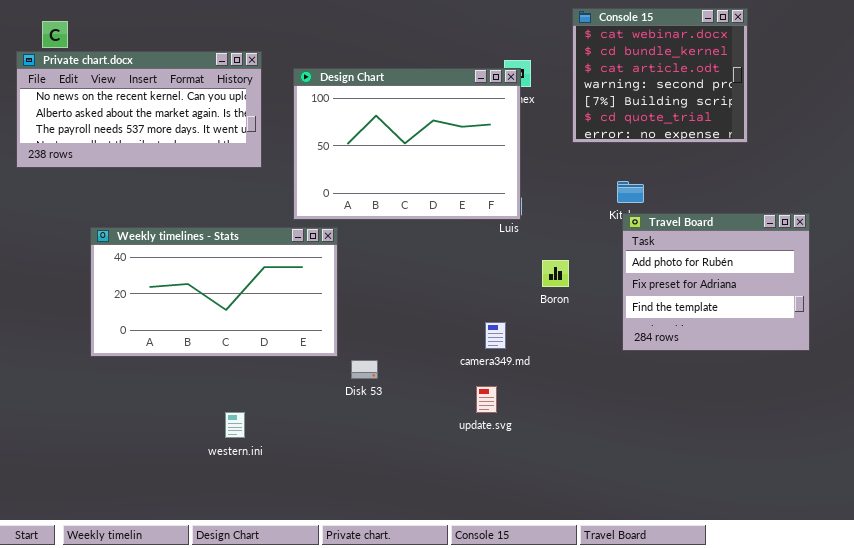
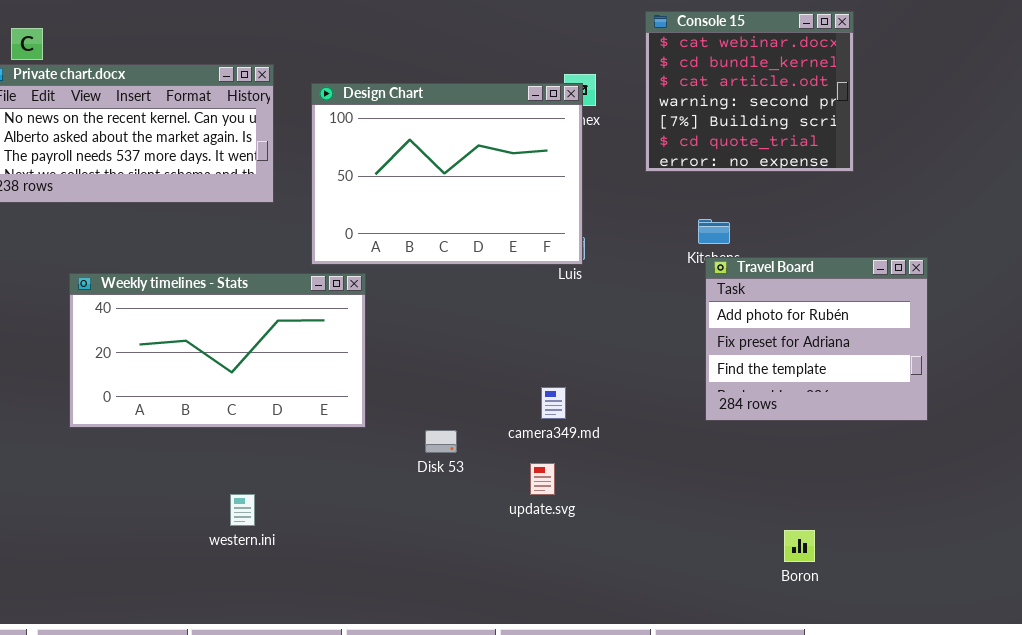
Boron: [542,260,569,287] -> [784,530,815,562], moved
Disk 53: [351,360,378,379] -> [425,430,457,453], moved

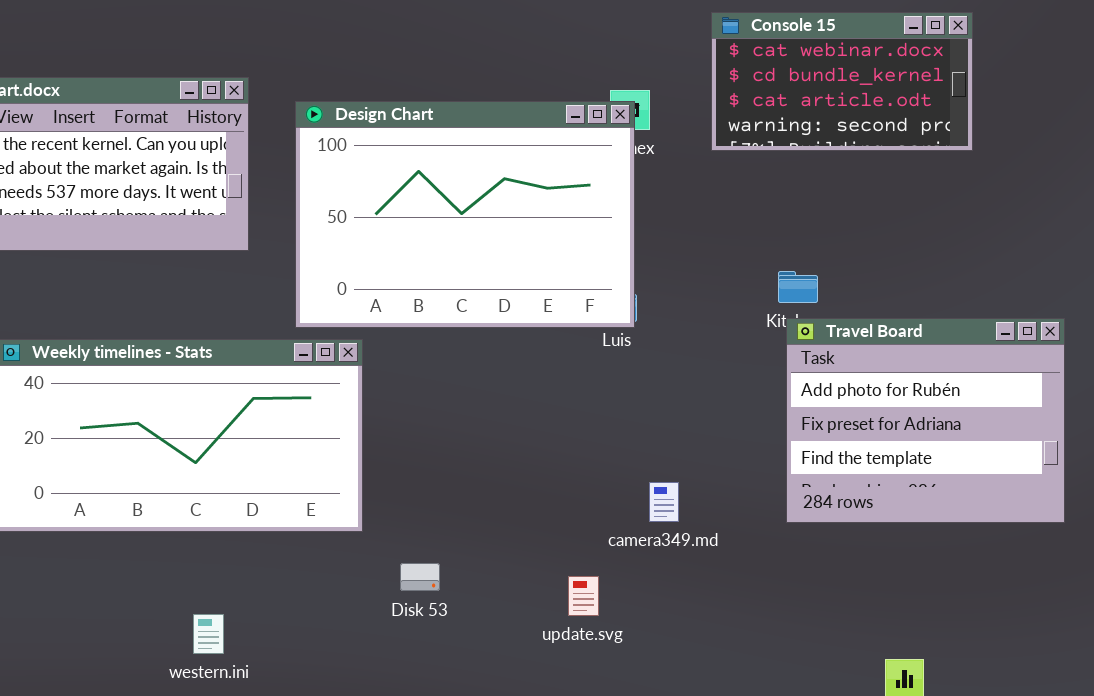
Console 15: [645,11,854,172] -> [711,12,973,151], resized
camera349.md: [541,387,566,419] -> [649,482,679,522], moved
Disk 53: [425,430,457,453] -> [400,563,440,591], moved

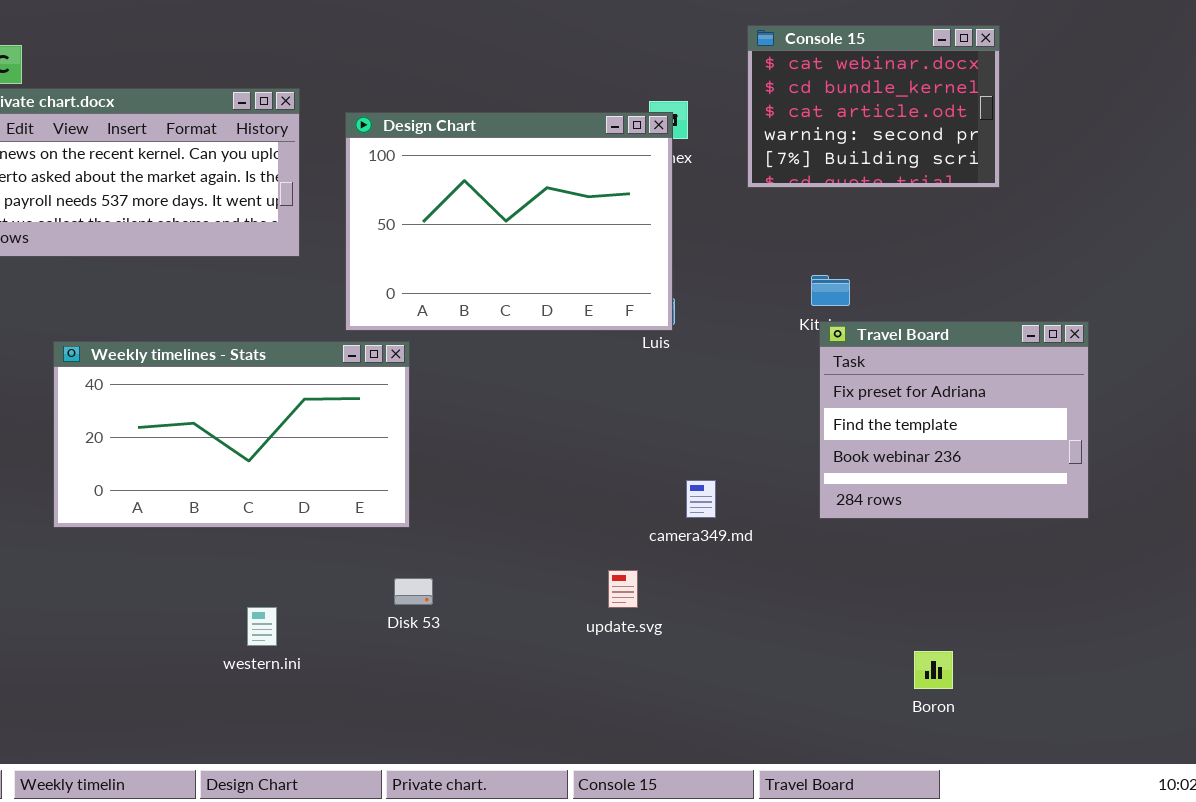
Console 15: [711,12,973,151] -> [747,25,1000,188], resized
Travel Board: [786,318,1065,523] -> [819,321,1089,519], scrolled down 1 row
Disk 53: [400,563,440,591] -> [394,578,433,605], moved

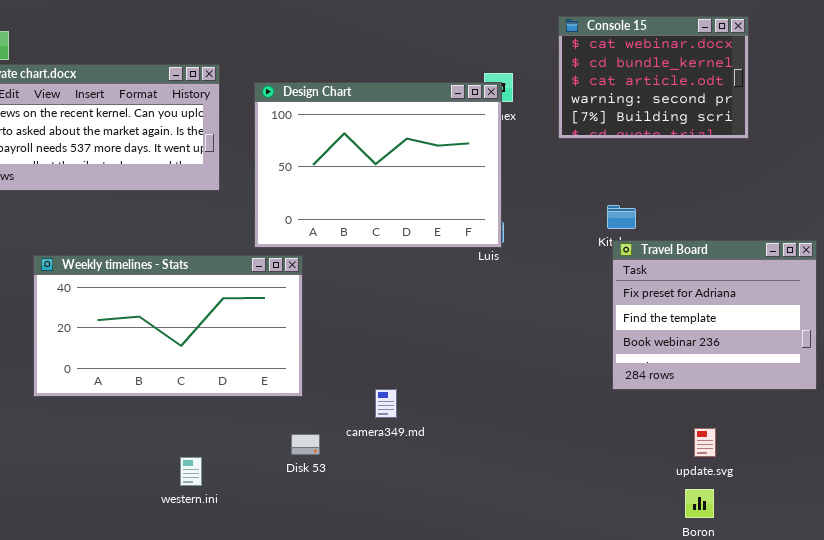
camera349.md: [686,480,716,518] -> [375,389,397,418], moved
update.svg: [608,570,638,608] -> [694,428,716,457], moved

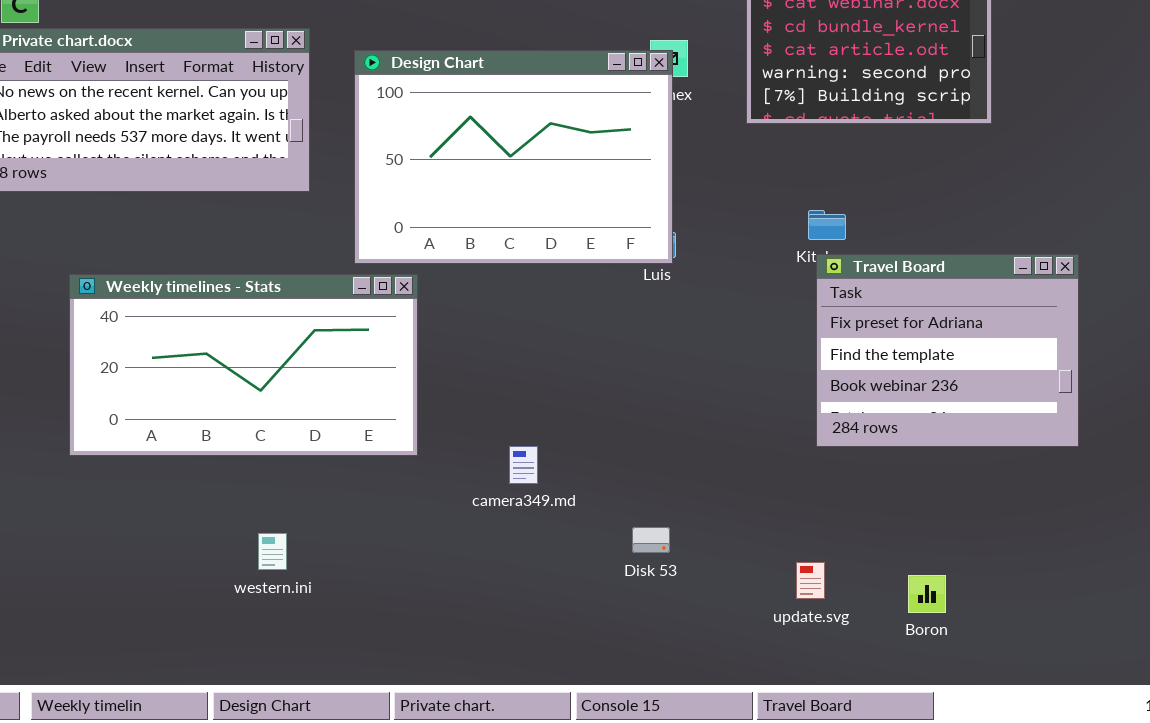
update.svg: [694,428,716,457] -> [796,562,825,599], moved
Disk 53: [291,434,320,455] -> [632,527,670,553], moved

